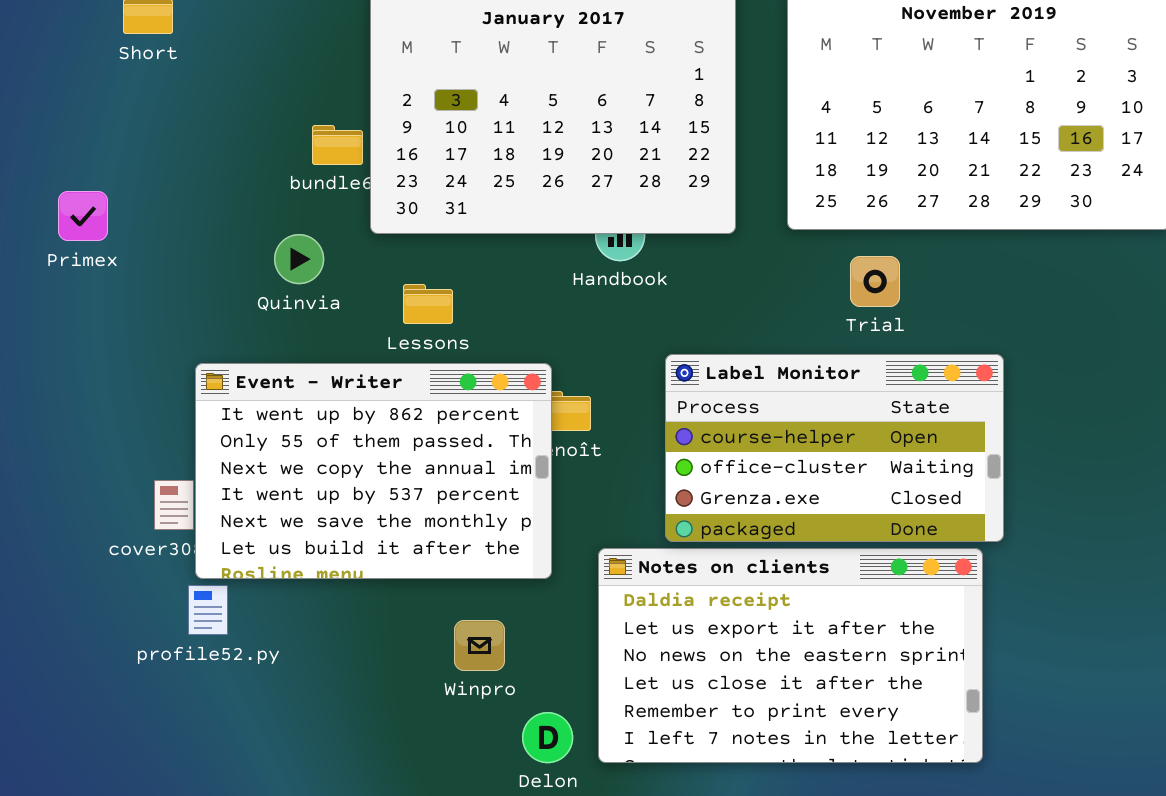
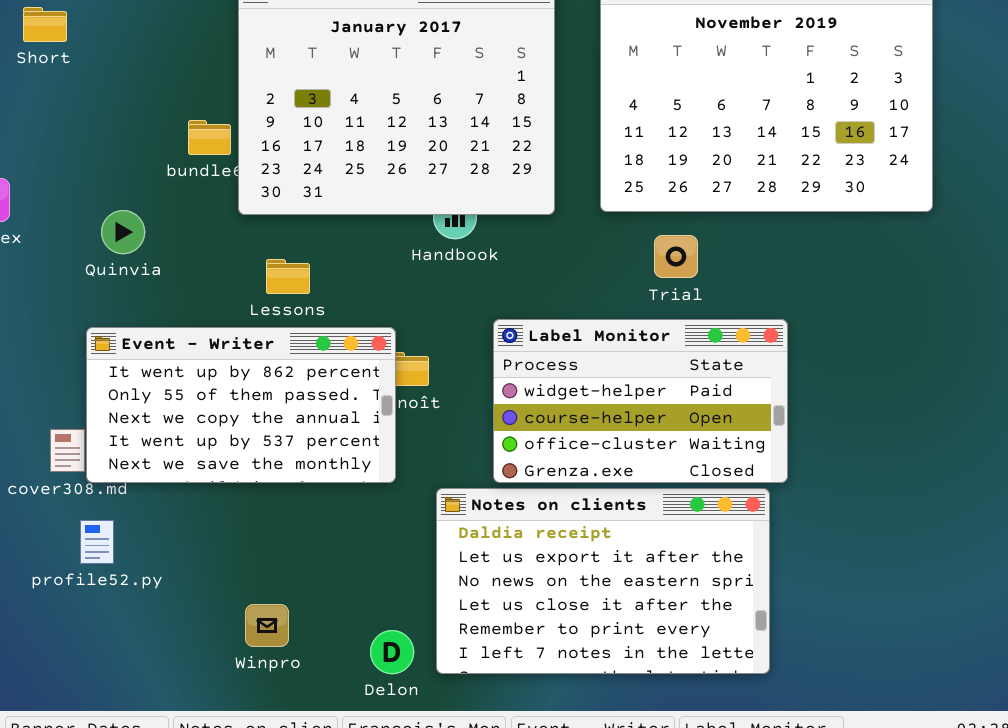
Quinvia: [274,234,324,284] -> [101,210,145,254], moved
Label Monitor: [665,354,1004,542] -> [493,319,788,483], scrolled up 1 row
Event - Writer: [195,363,552,579] -> [86,327,396,483], resized
Winpro: [454,620,505,671] -> [245,604,289,647], moved

